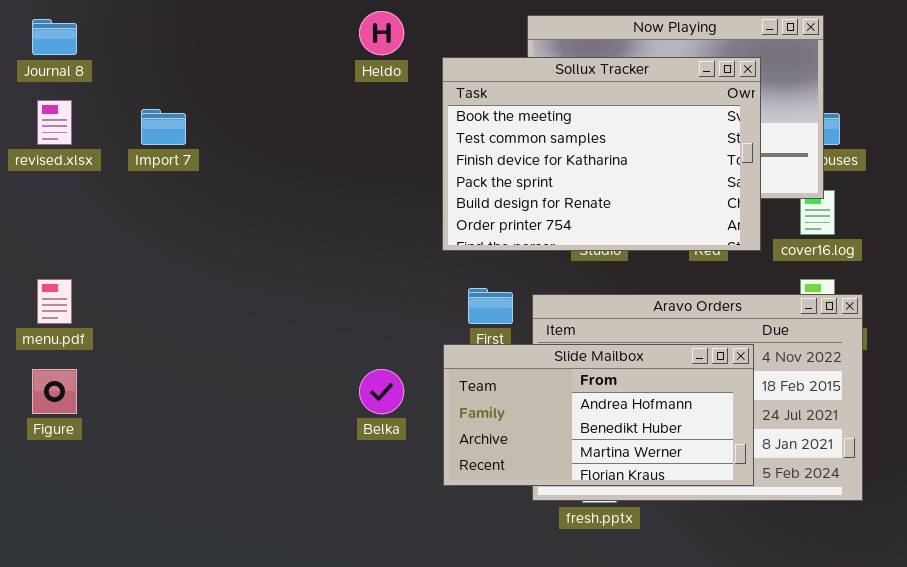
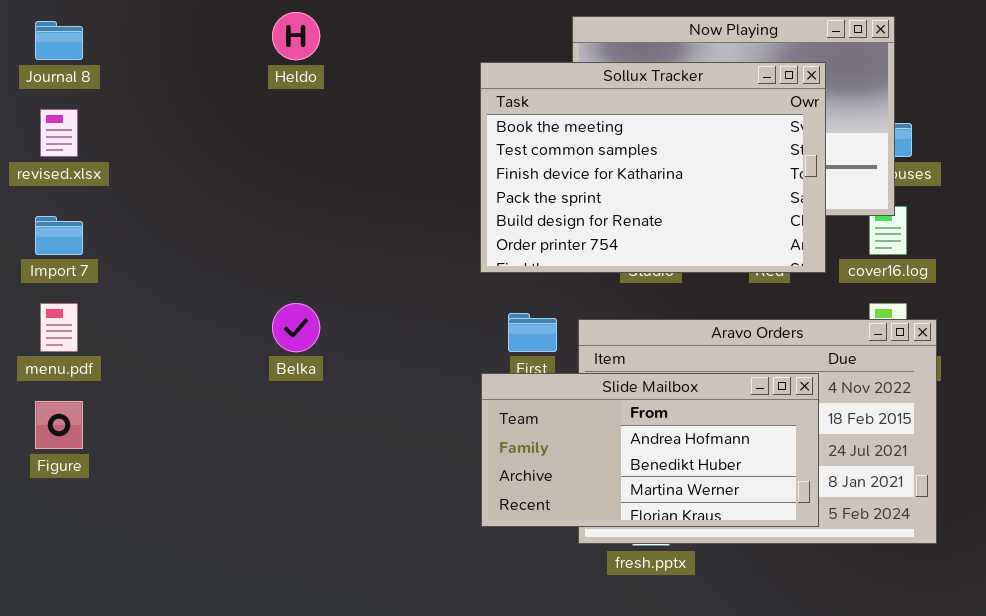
Heldo: [359,11,404,55] -> [272,12,320,60], moved
Import 7: [141,109,186,145] -> [35,216,83,255], moved
Belka: [359,369,404,414] -> [272,303,320,352], moved

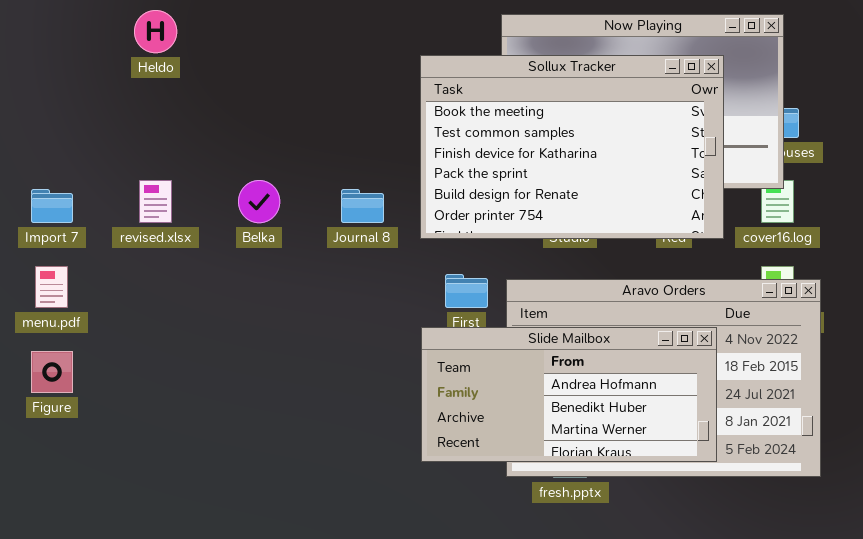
Heldo: [272,12,320,60] -> [134,10,177,53], moved
Journal 8: [35,21,83,60] -> [341,189,384,223], moved
revised.xlsx: [40,109,78,157] -> [139,180,172,223], moved
Belka: [272,303,320,352] -> [238,180,280,223], moved

